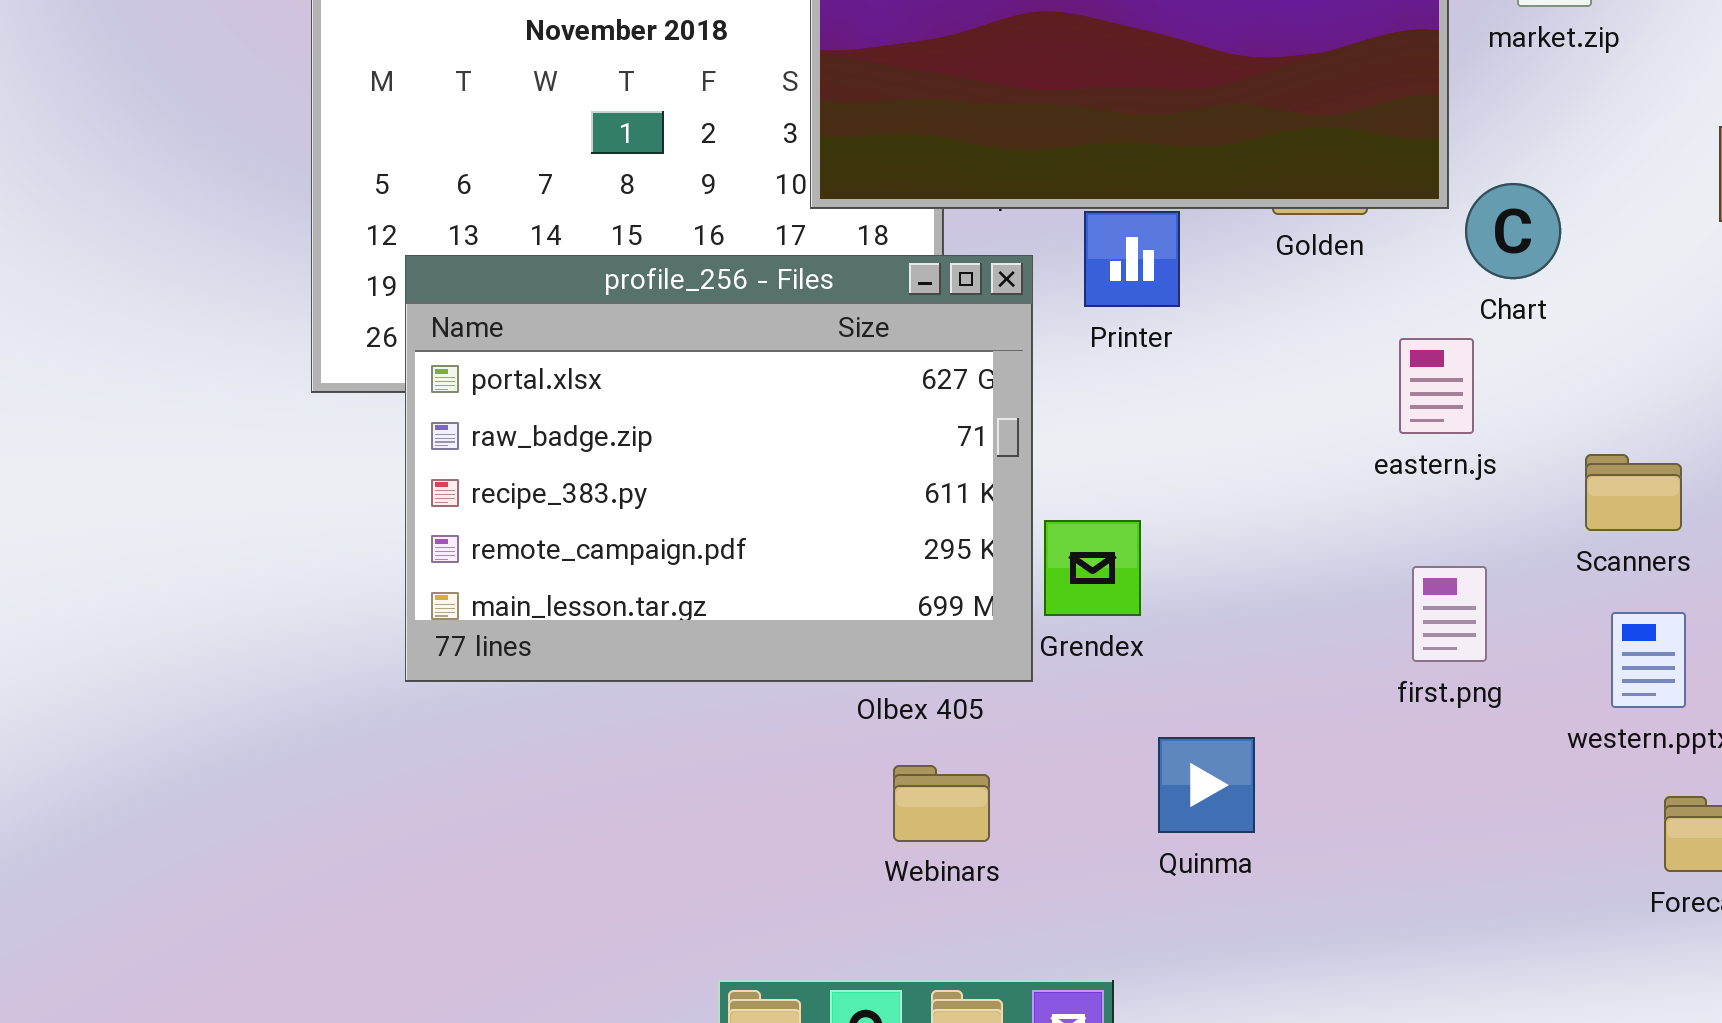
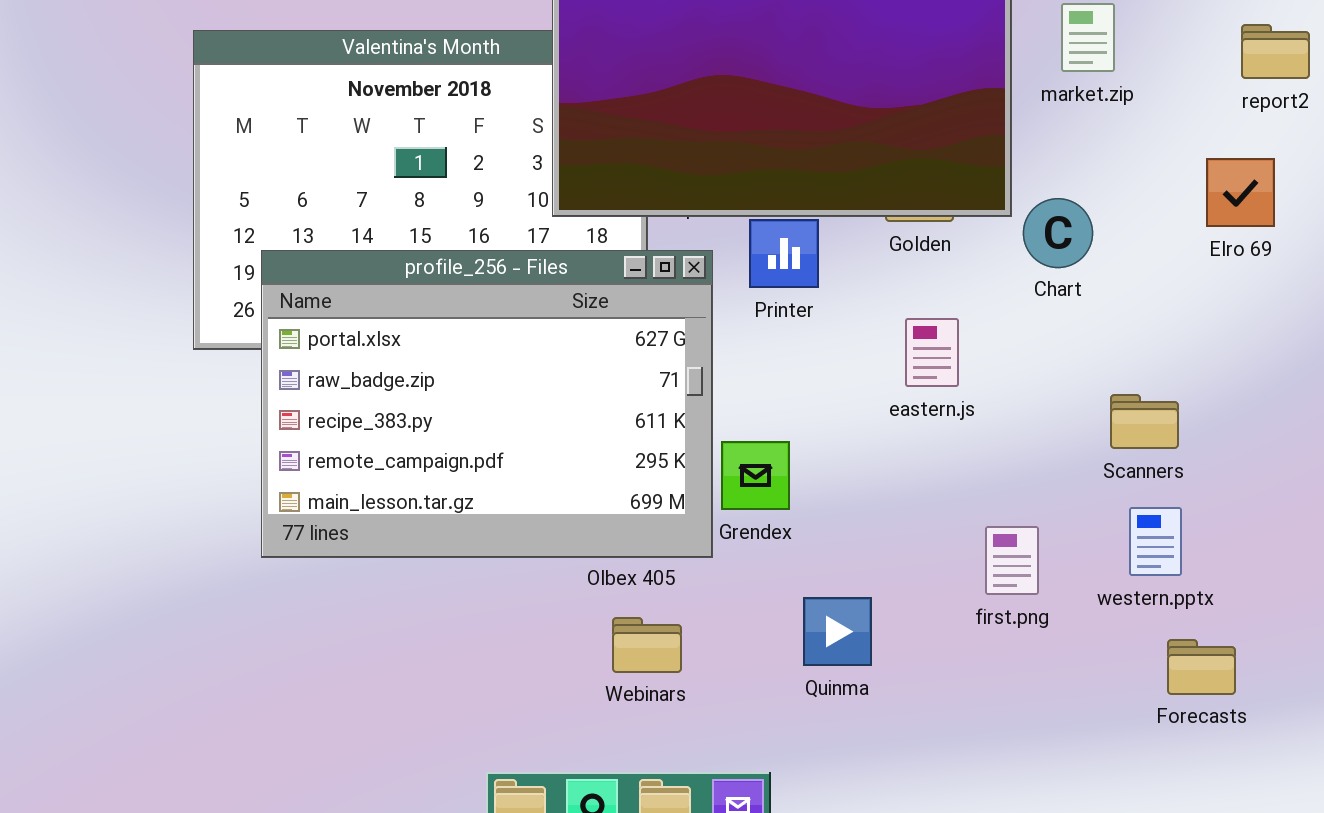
eastern.js: [1399,338,1474,434] -> [905,318,959,387], moved
first.png: [1412,566,1487,662] -> [985,526,1039,595], moved

